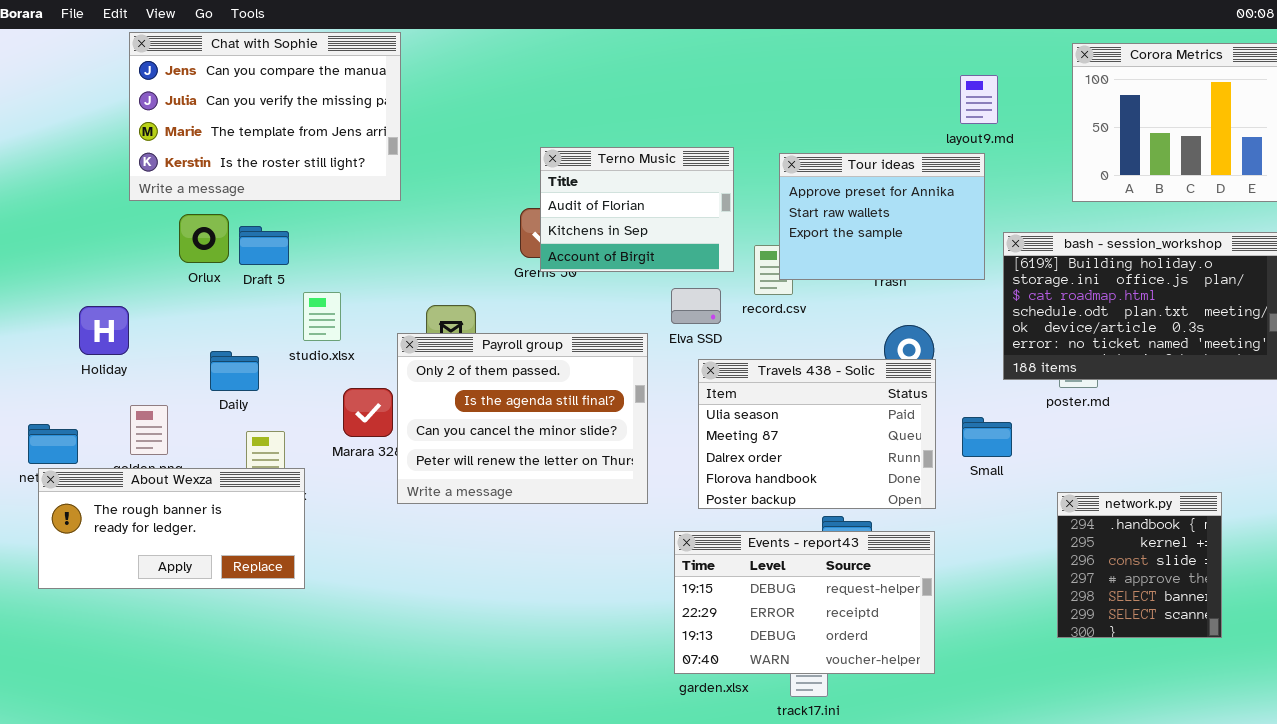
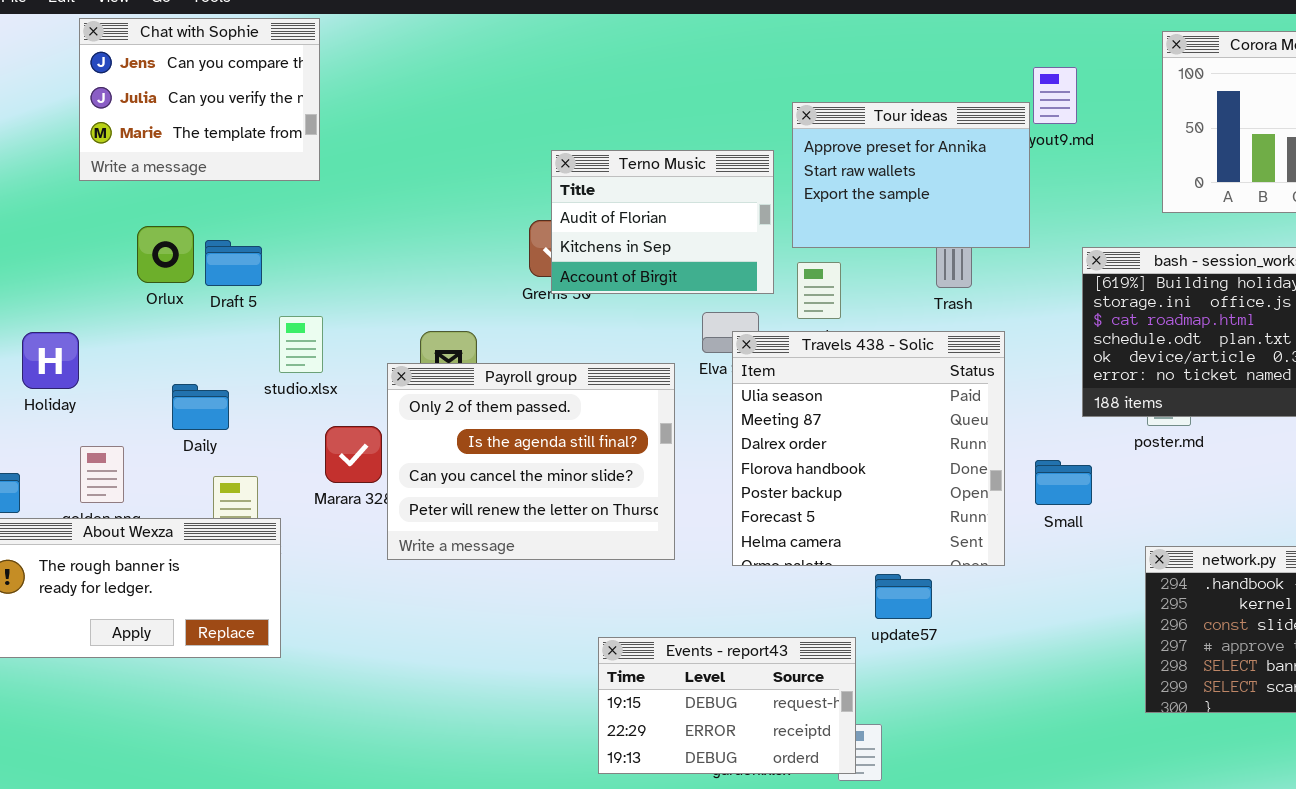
Chat with Sophie: [129,32,401,201] -> [79,18,320,181], resized
Tour ideas: [779,153,985,280] -> [792,102,1030,248], moved
Travels 438 - Solic: [698,359,936,509] -> [732,331,1005,566], resized
Events - report43: [674,531,935,674] -> [598,637,856,774], moved, resized

